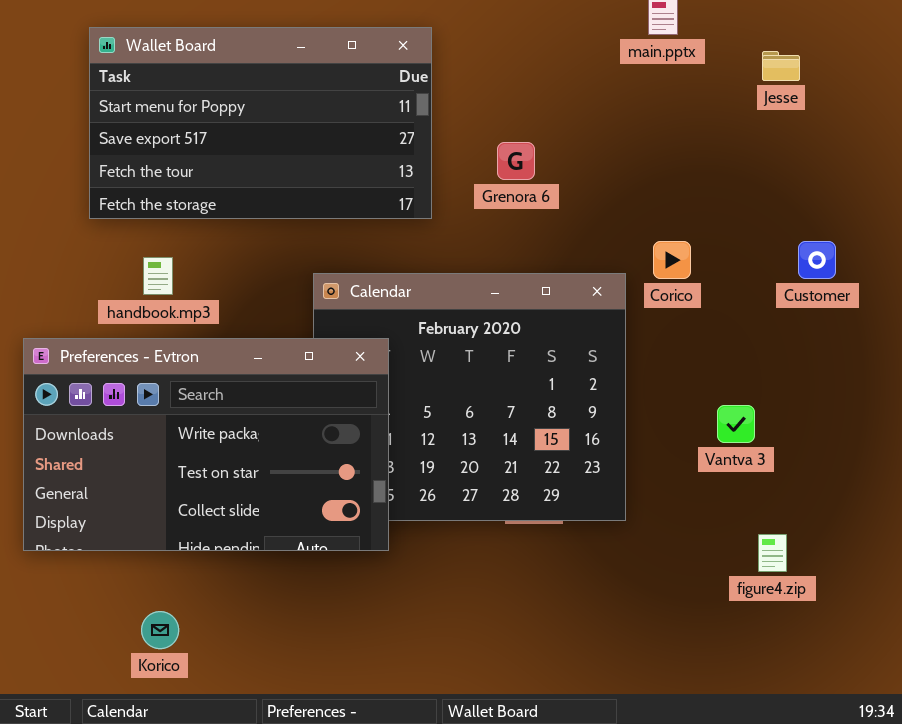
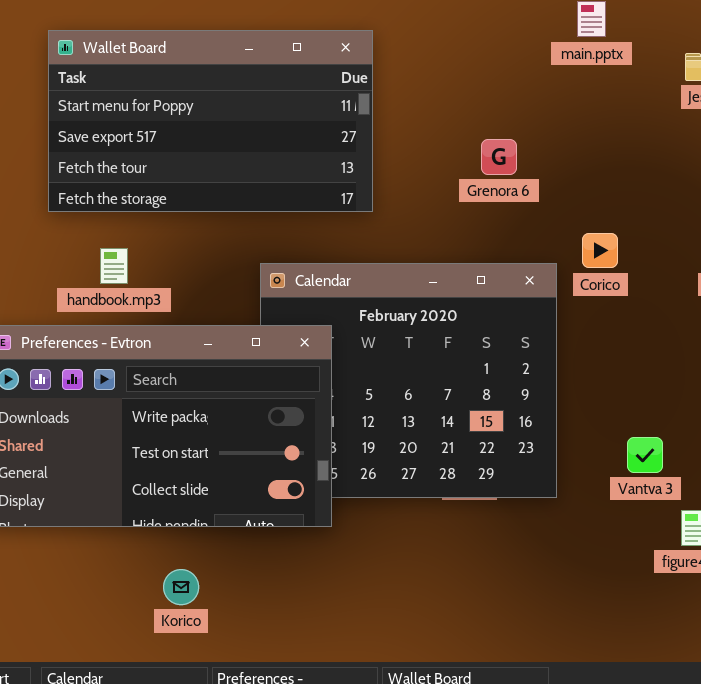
Grenora 6: [497,142,535,180] -> [481,139,517,175], moved
Vantva 3: [717,405,755,443] -> [627,437,663,473], moved
Korico: [141,611,179,649] -> [163,569,199,605], moved

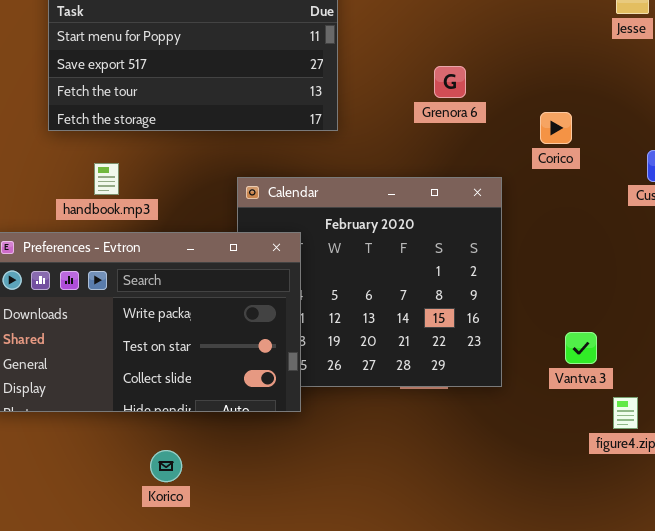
Corico: [582,233,618,268] -> [540,112,572,144], moved

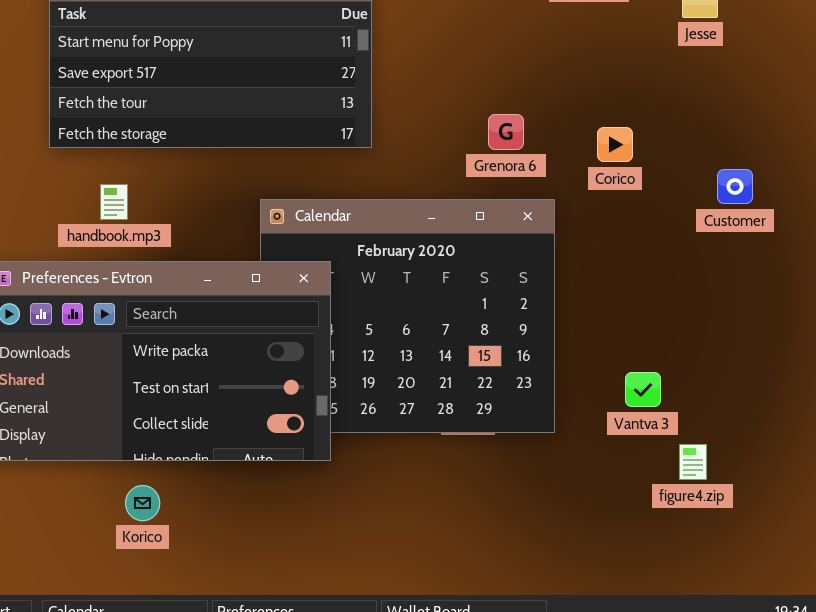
Grenora 6: [434,66,466,98] -> [488,114,524,150], moved
Korico: [150,450,182,482] -> [125,485,160,521], moved

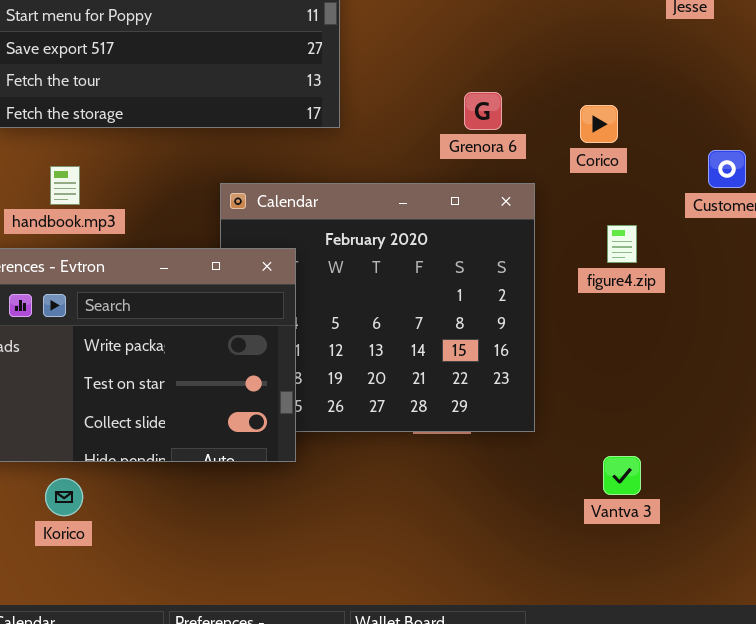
Vantva 3: [625,372,661,407] -> [603,456,641,495], moved
figure4.zip: [679,444,707,480] -> [607,225,637,263], moved
Korico: [125,485,160,521] -> [45,478,83,516], moved

